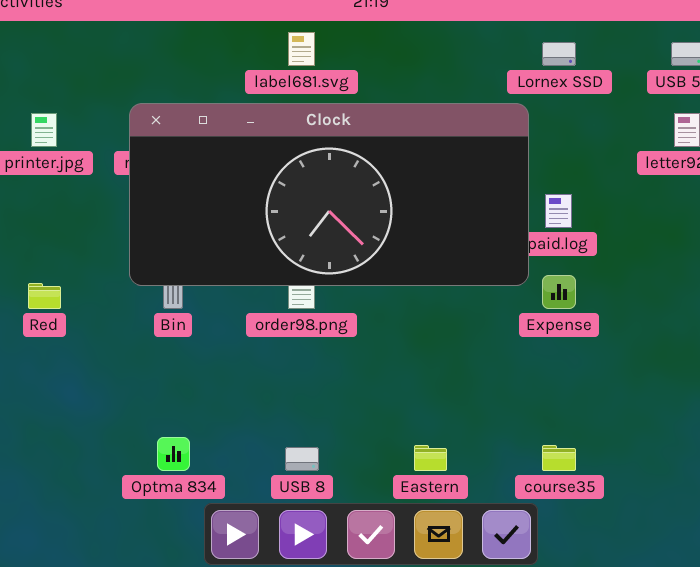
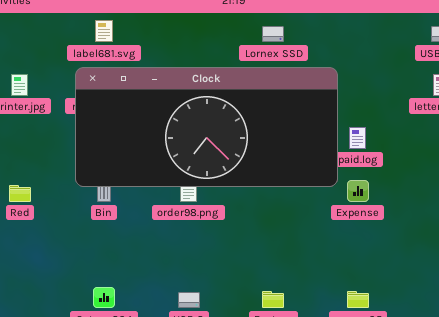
label681.svg: [288,32,315,66] -> [95,20,113,42], moved
Lornex SSD: [542,42,576,66] -> [262,26,284,42], moved

